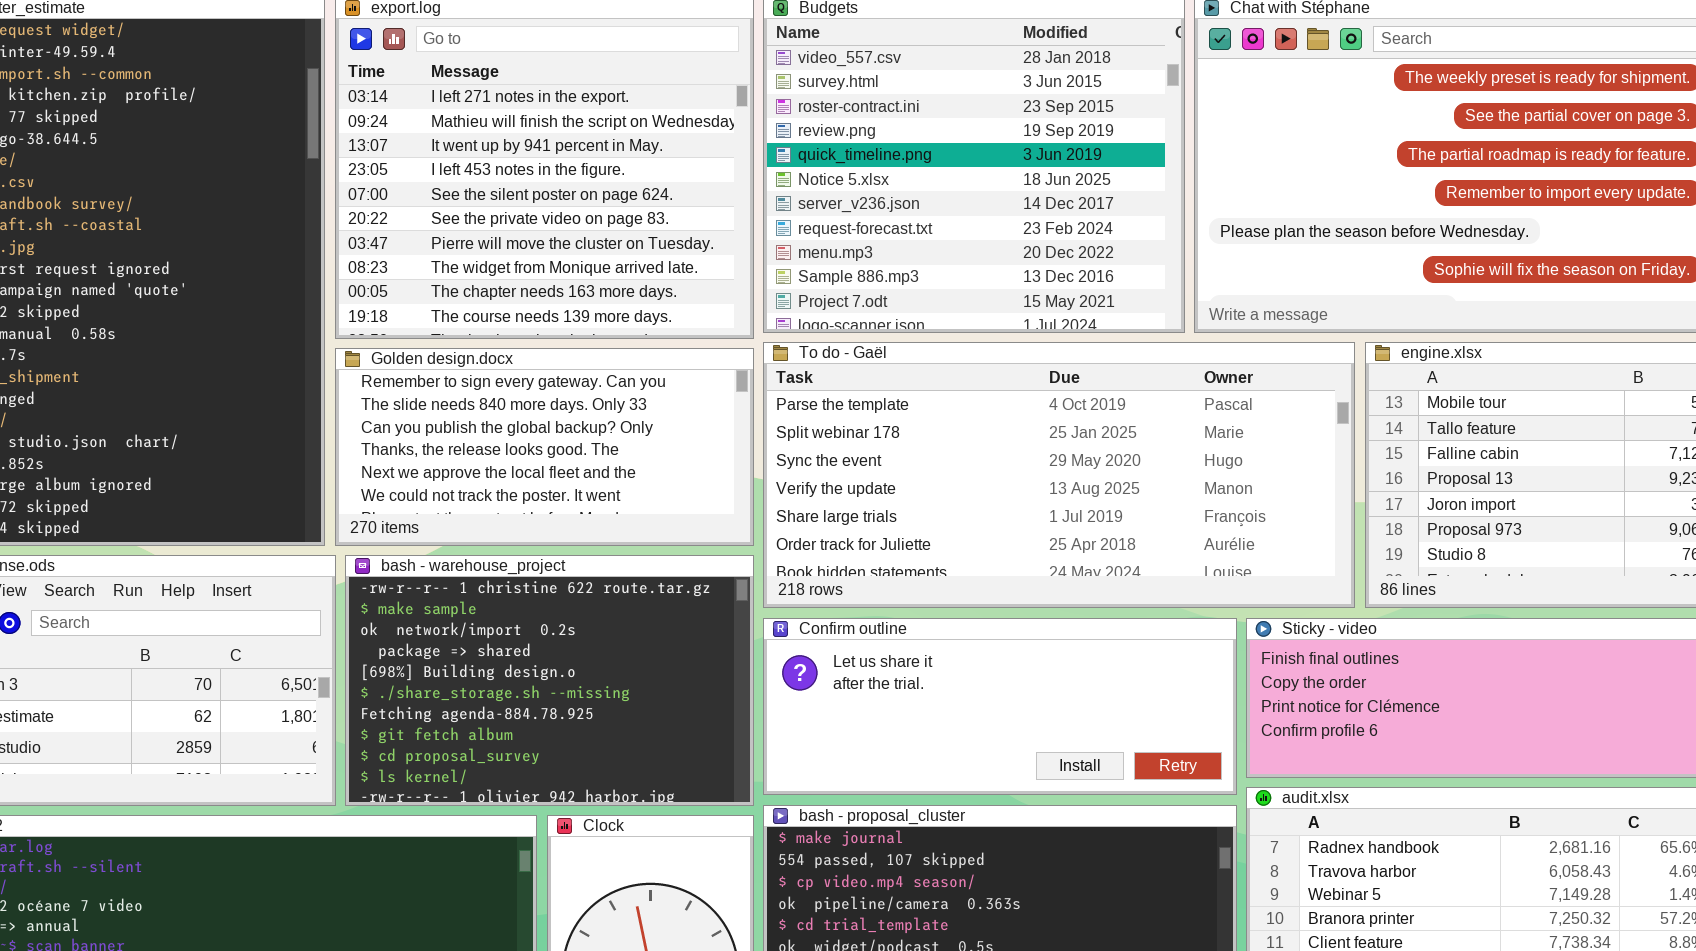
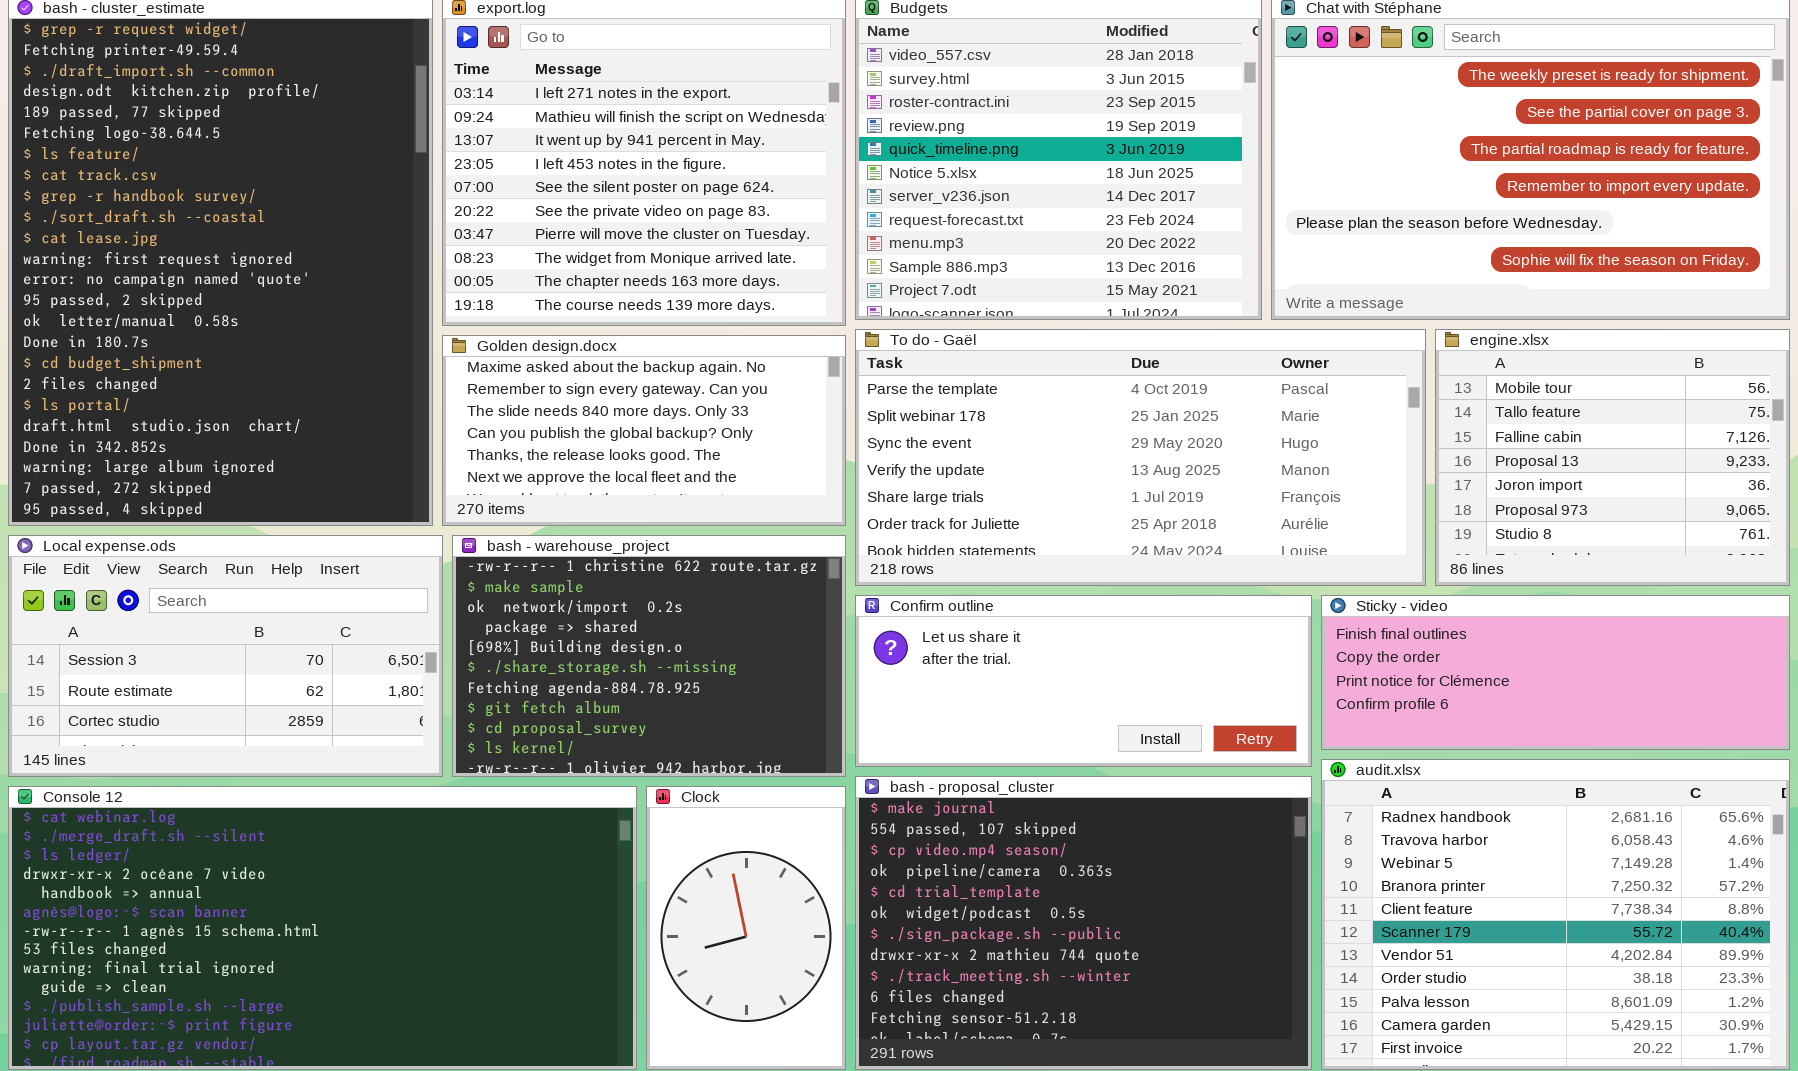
Golden design.docx: [335,348,754,546] -> [442,335,846,526], scrolled up 1 row

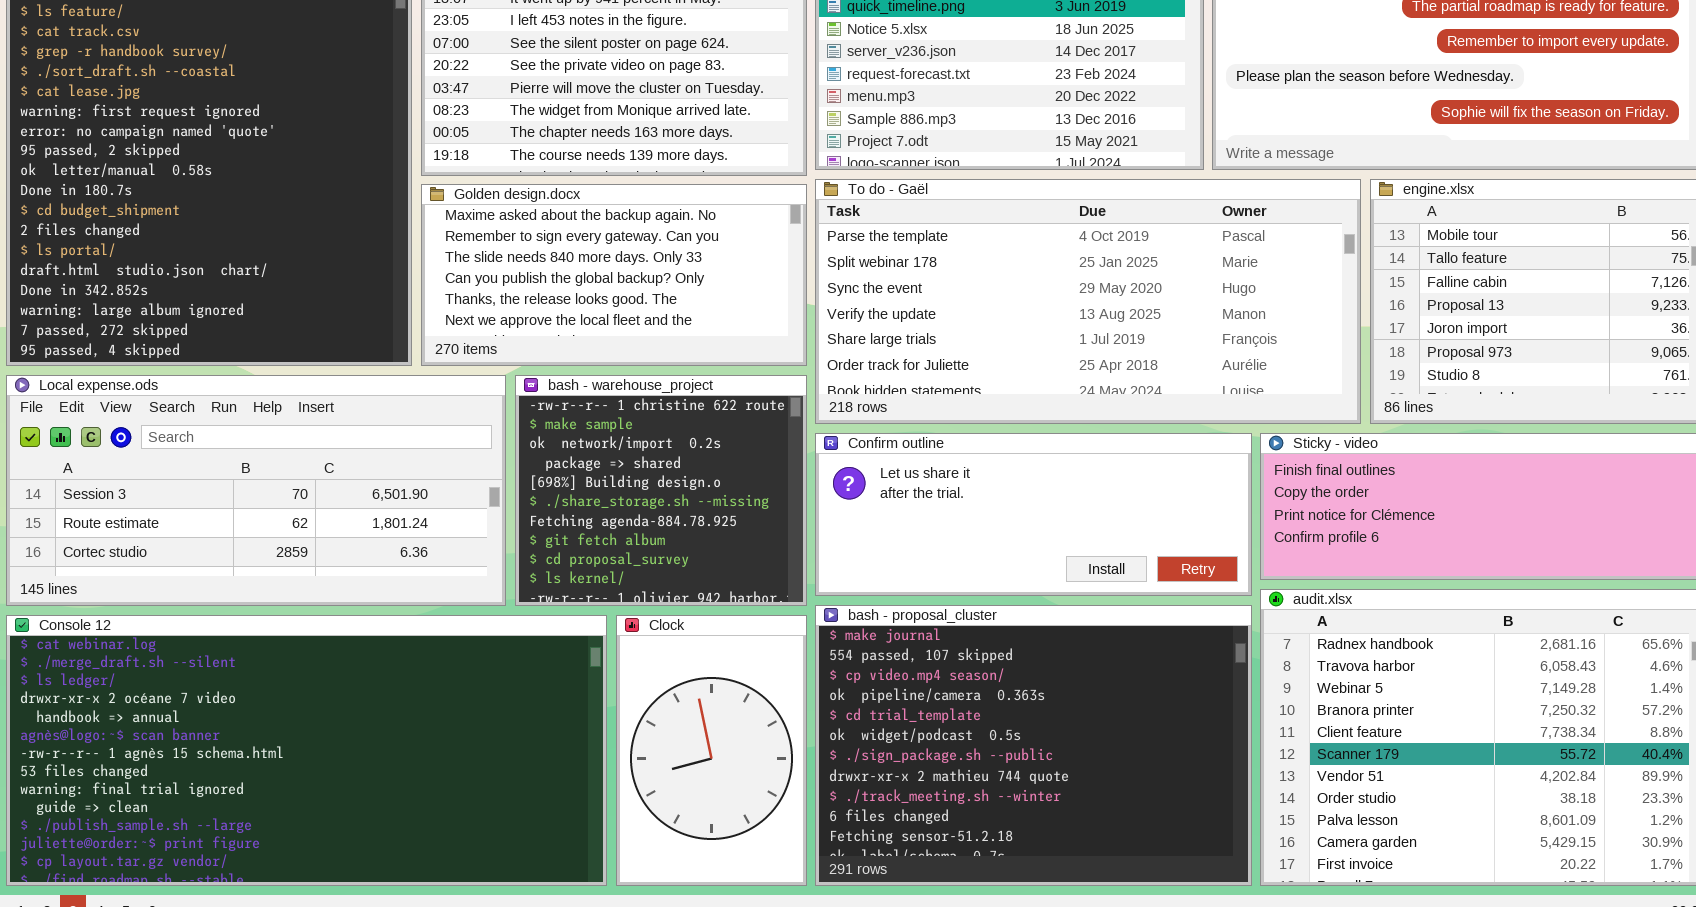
Local expense.ods: [8,535,443,777] -> [6,375,506,606], resized
bash - warehouse_project: [452,535,846,777] -> [515,375,807,606], resized

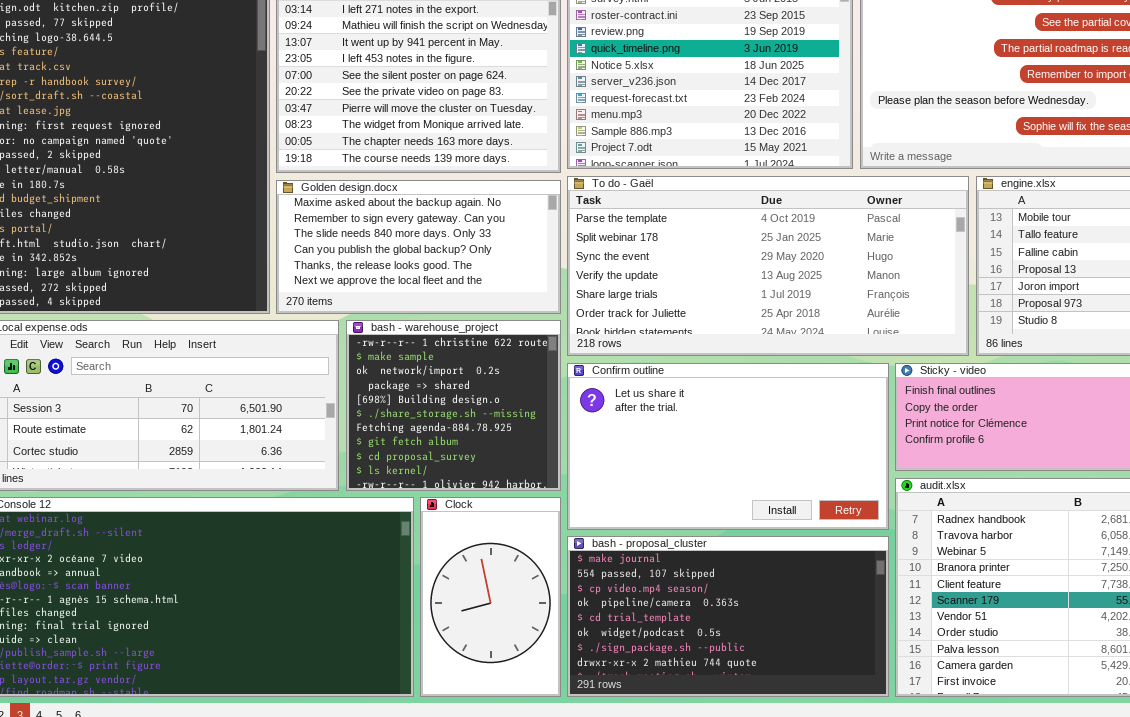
Confirm outline: [815,433,1252,596] -> [567,363,889,530], resized
bash - proposal_cluster: [815,605,1252,886] -> [567,536,889,697], resized

